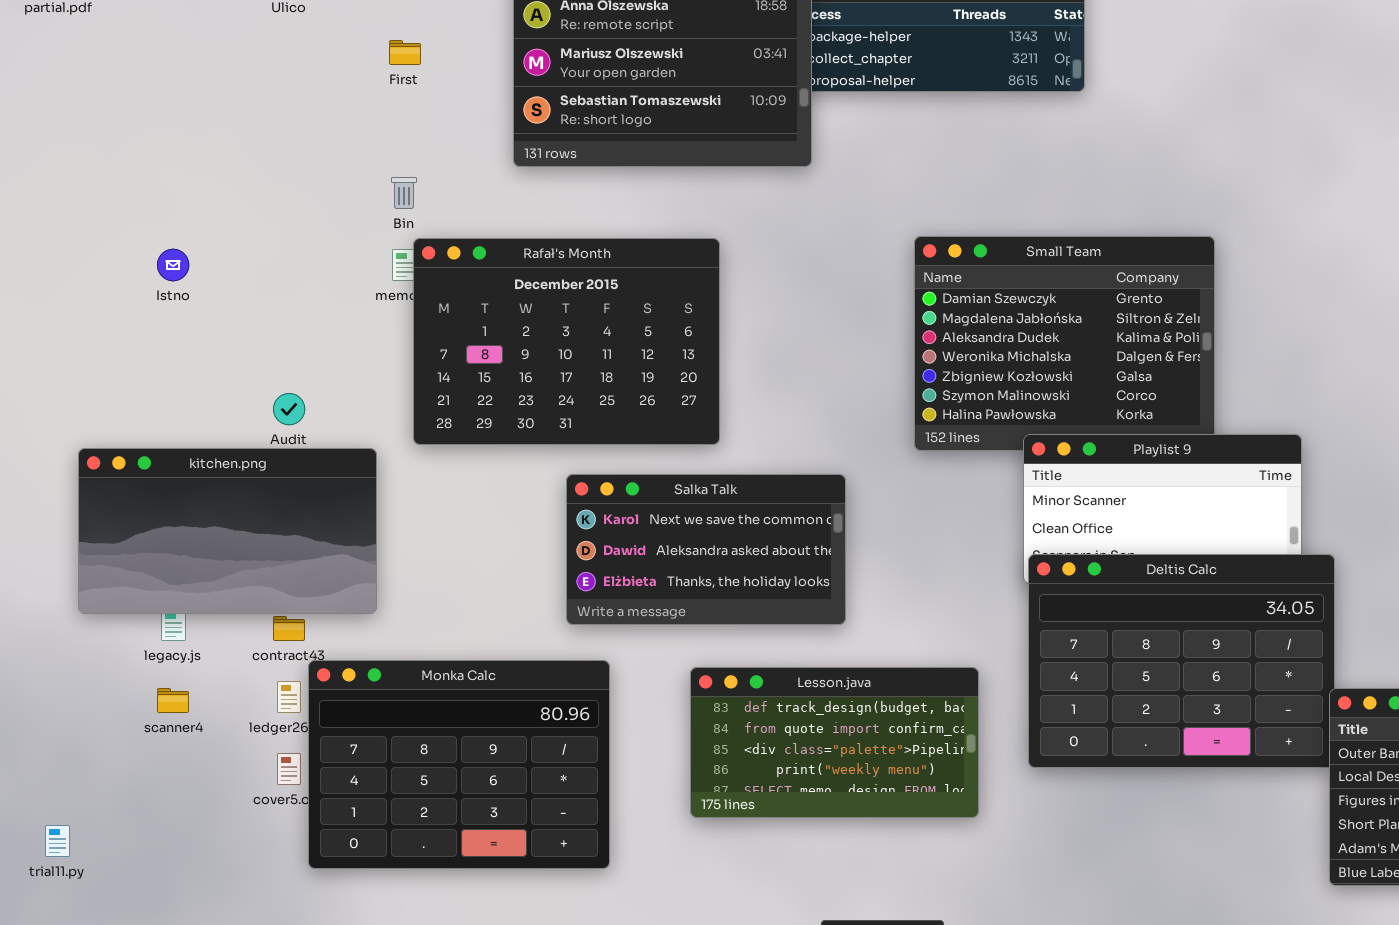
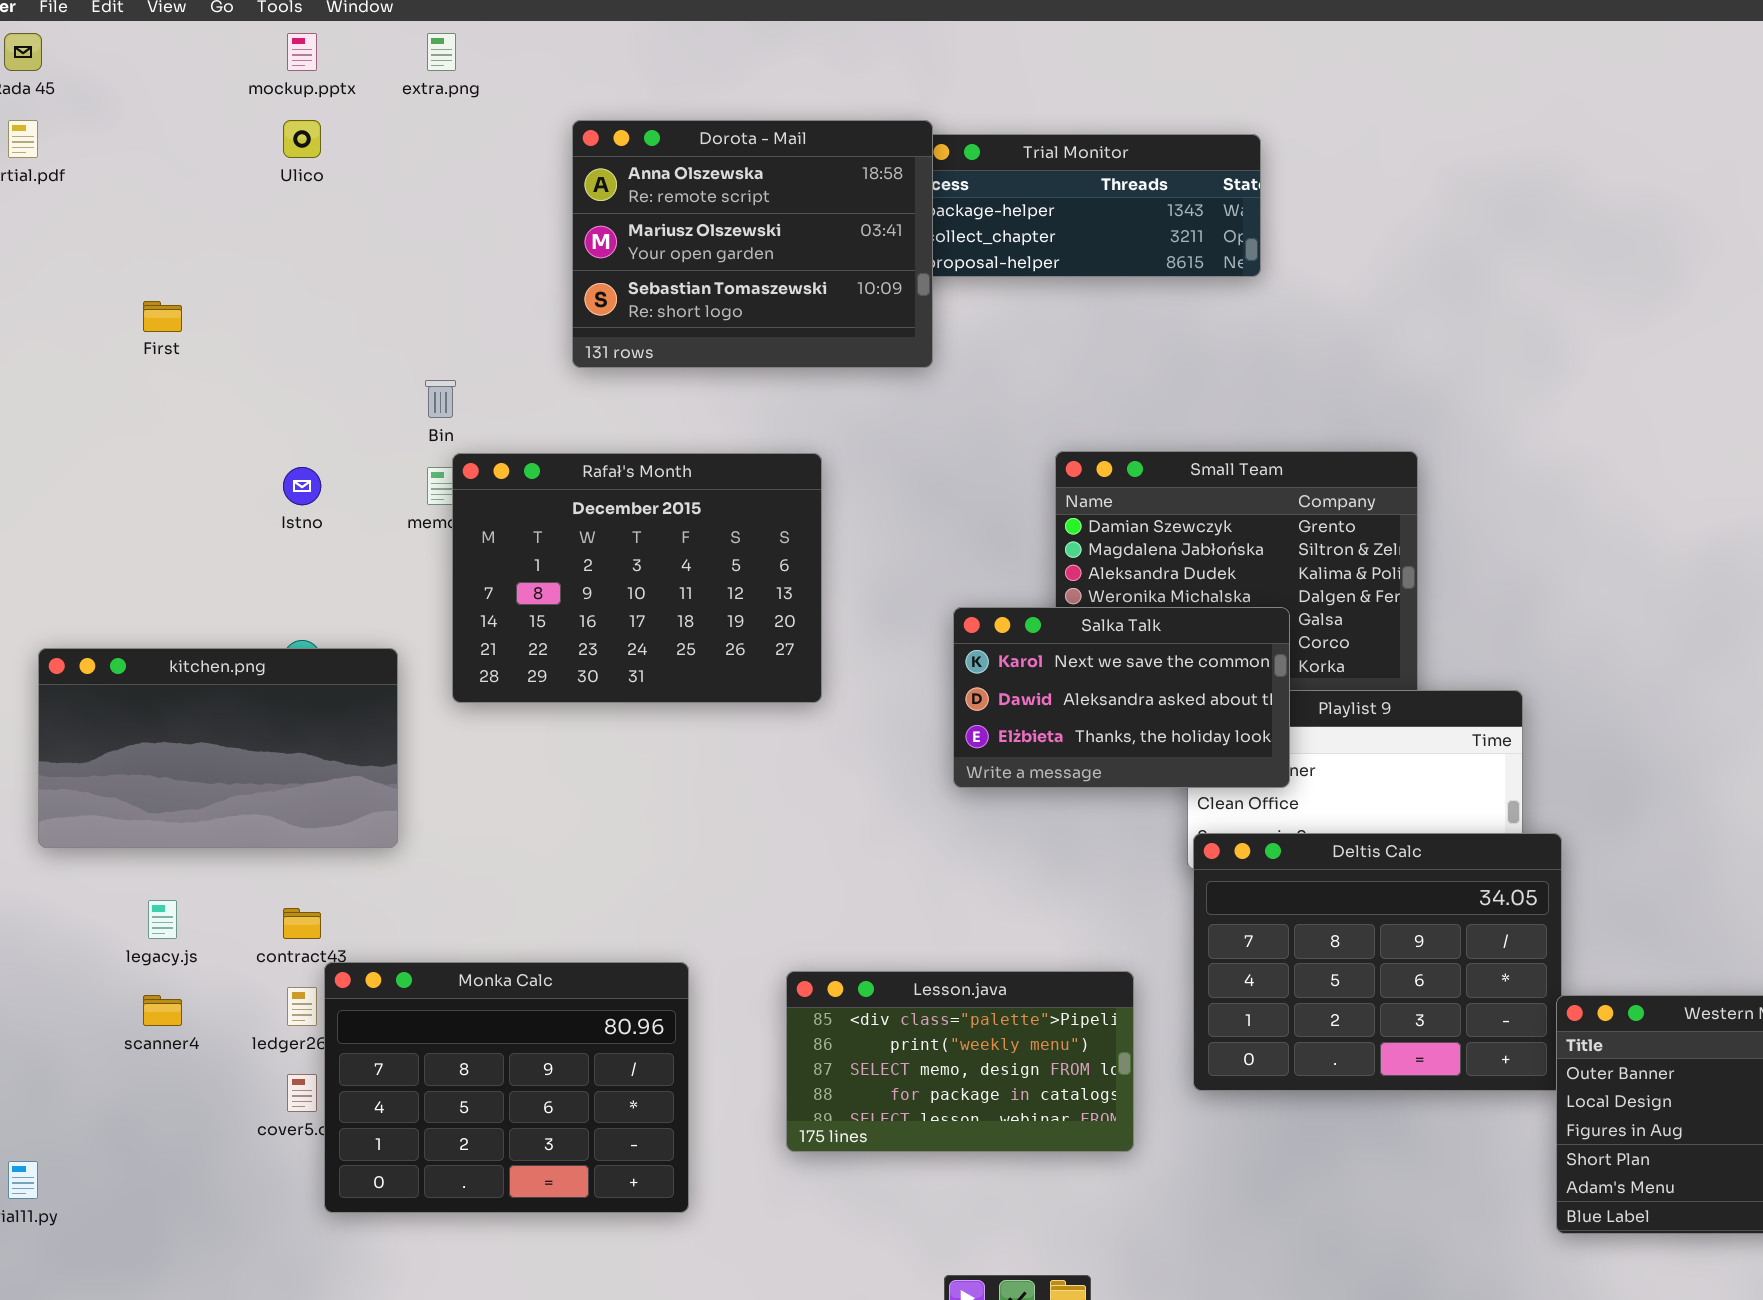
First: [389,40,421,65] -> [143,301,182,332], moved
Istno: [157,249,189,281] -> [283,467,321,505], moved
kitchen.png: [78,448,377,614] -> [38,648,398,848], moved
Salka Talk: [566,474,846,625] -> [953,607,1290,788], moved
Lesson.java: [690,667,979,818] -> [786,971,1134,1152], scrolled down 2 rows

